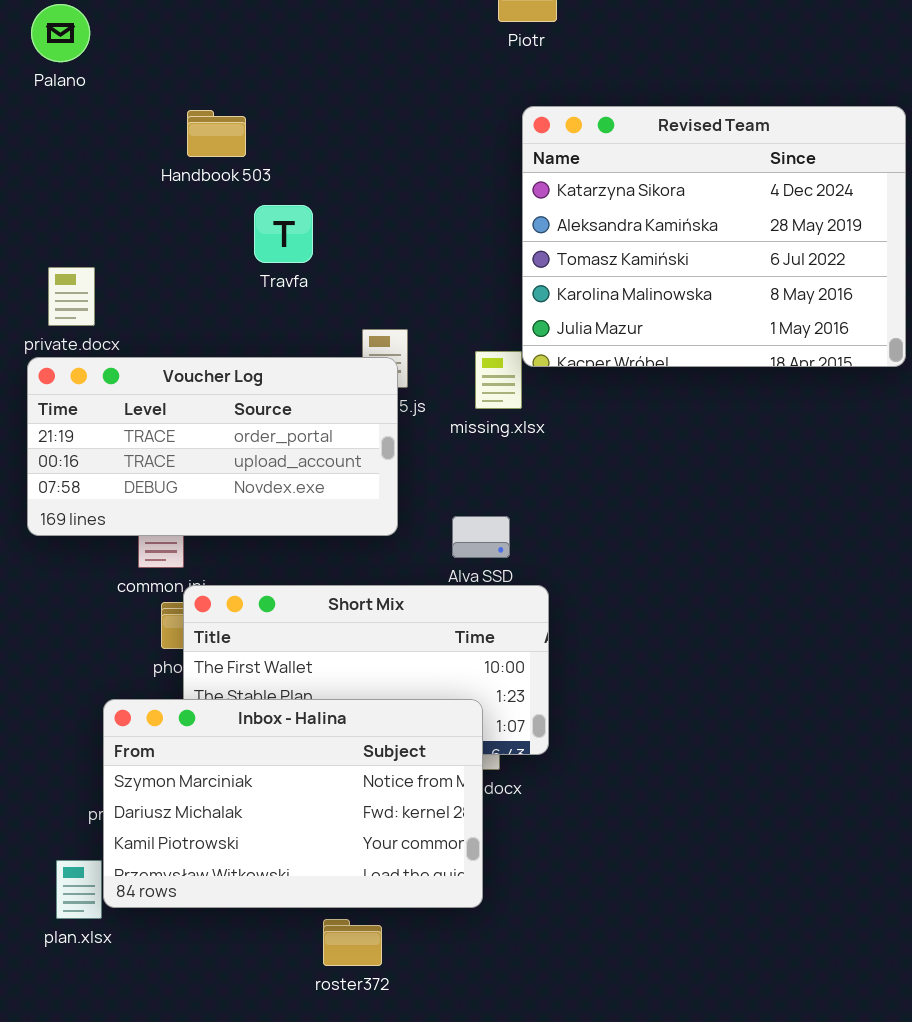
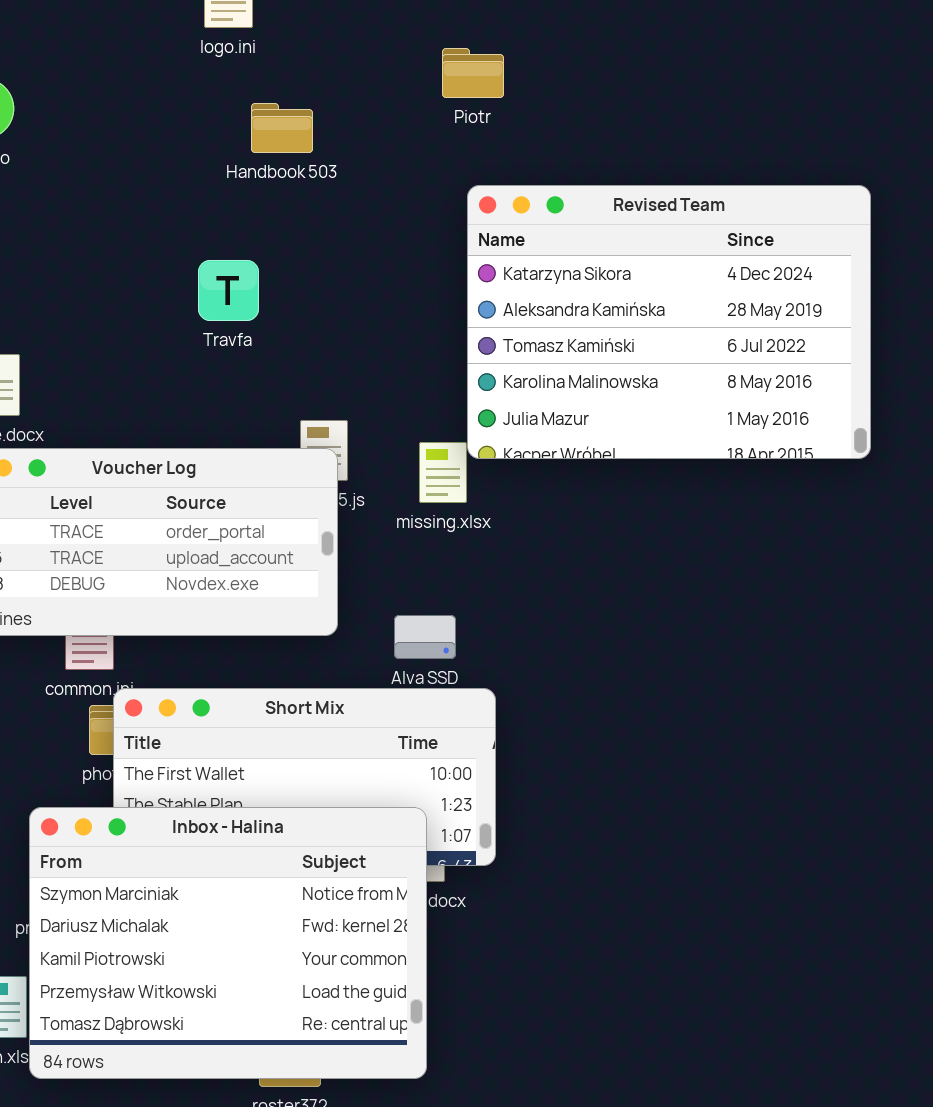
Handbook 503: [187,110,246,157] -> [251,103,313,153], moved
Travfa: [254,205,313,263] -> [198,260,259,321], moved
Inbox - Halina: [103,699,483,908] -> [29,807,427,1079], resized

